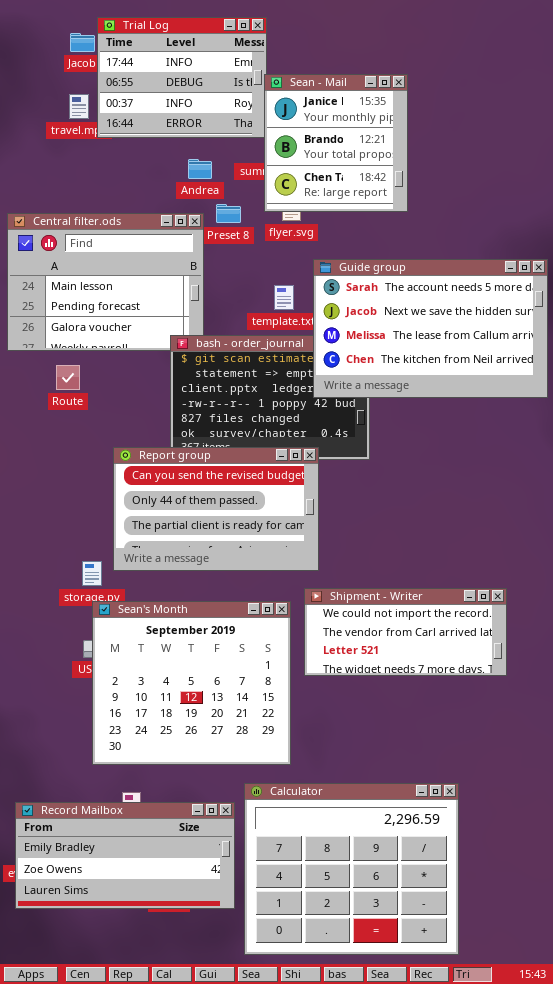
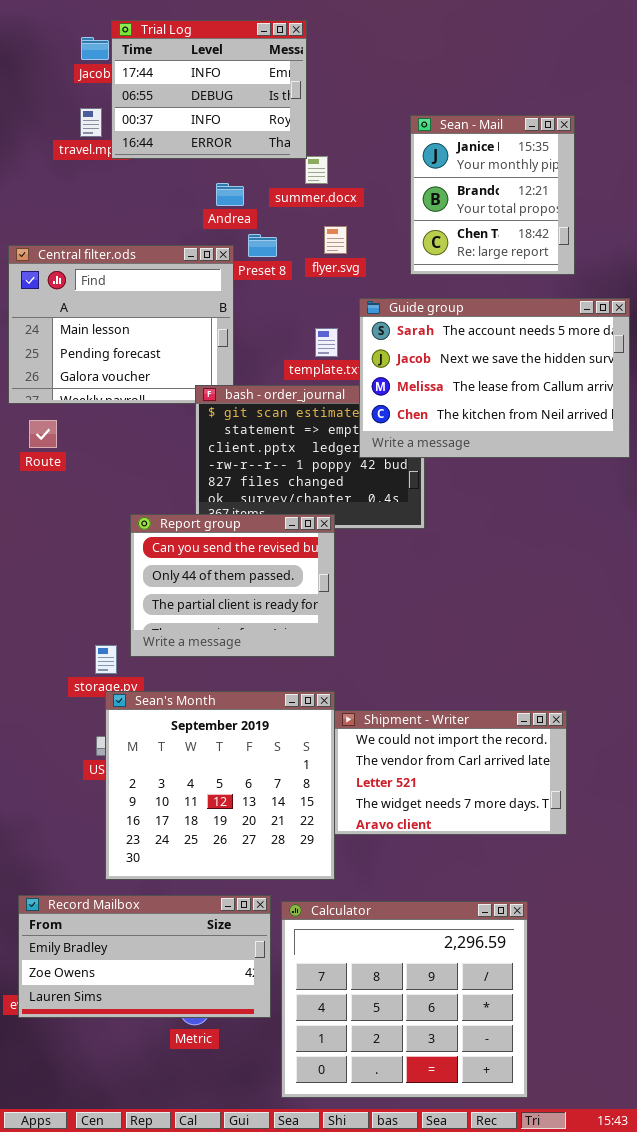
Sean - Mail: [264,74,408,212] -> [410,115,575,275], moved
Route: [56,365,80,390] -> [29,420,57,448], moved
Report group: [113,447,319,571] -> [130,514,335,657], resized
Shipment - Writer: [304,588,507,676] -> [334,710,567,835], moved, resized
Record Mailbox: [15,802,235,909] -> [18,895,271,1018], moved

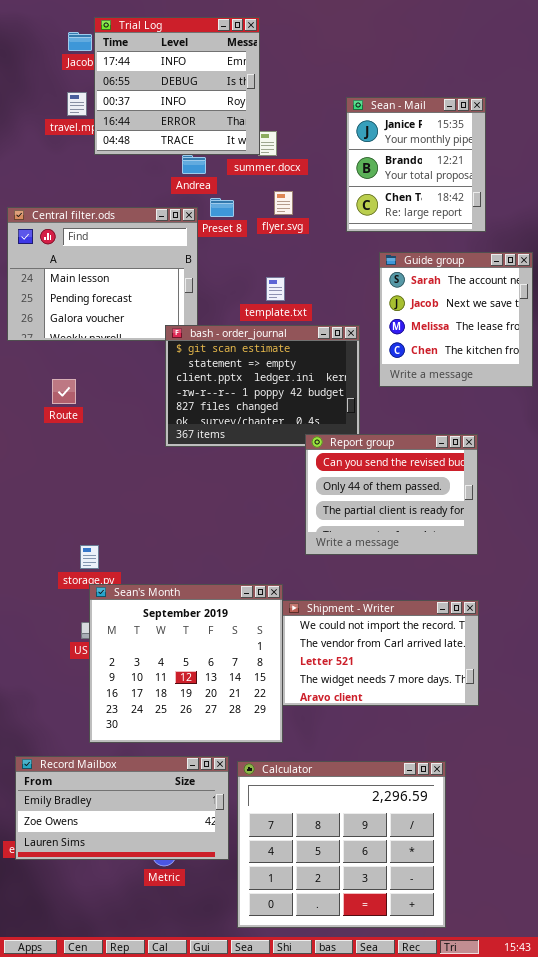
Trial Log: [111,20,307,159] -> [94,17,260,155], resized
Guide group: [359,298,630,458] -> [379,252,533,387], resized
Route: [29,420,57,448] -> [52,379,76,404], moved
Report group: [130,514,335,657] -> [305,434,478,555], moved

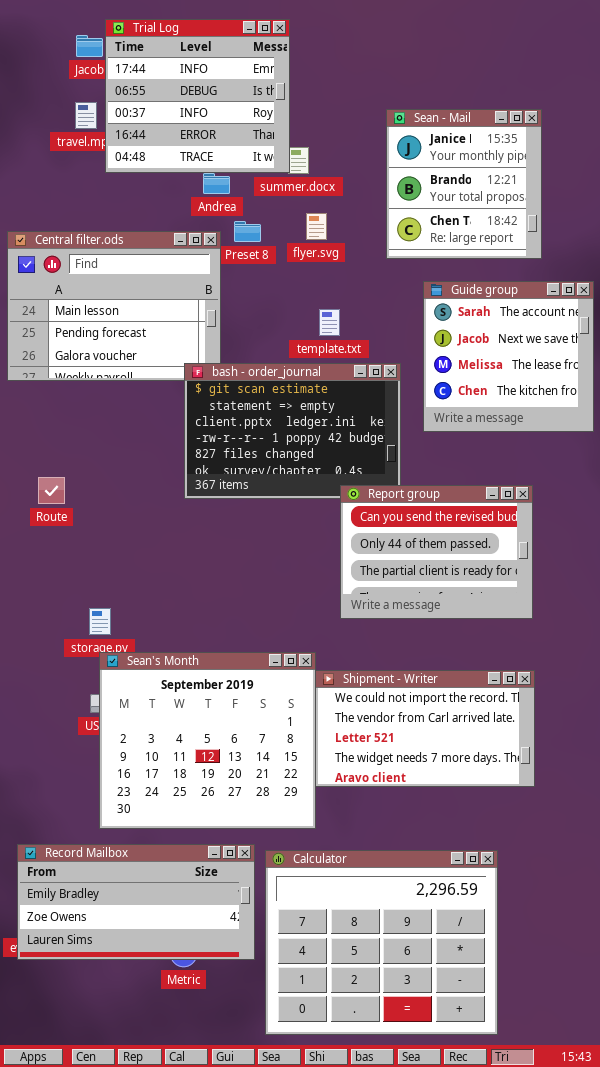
template.txt: [266,277,285,301] -> [319,309,340,336], moved
Route: [52,379,76,404] -> [38,477,65,504], moved

